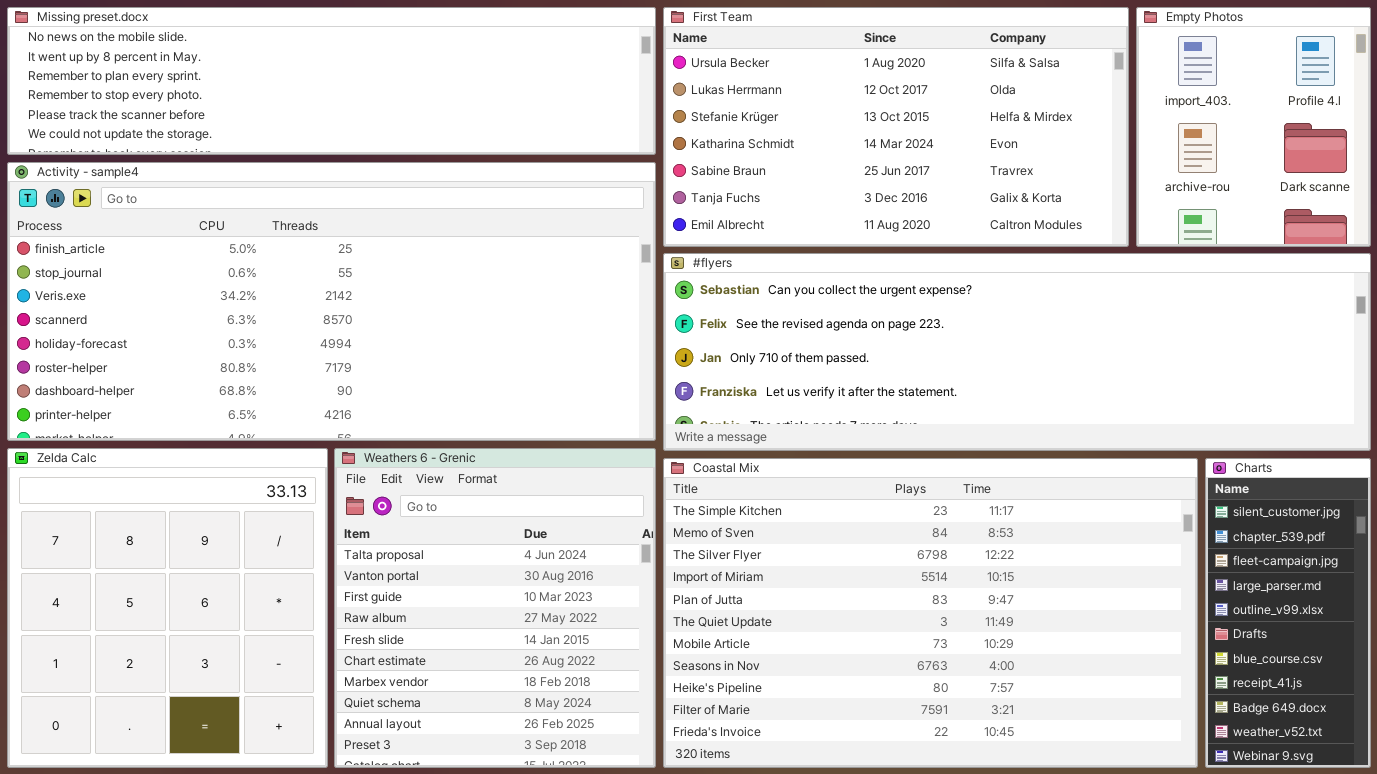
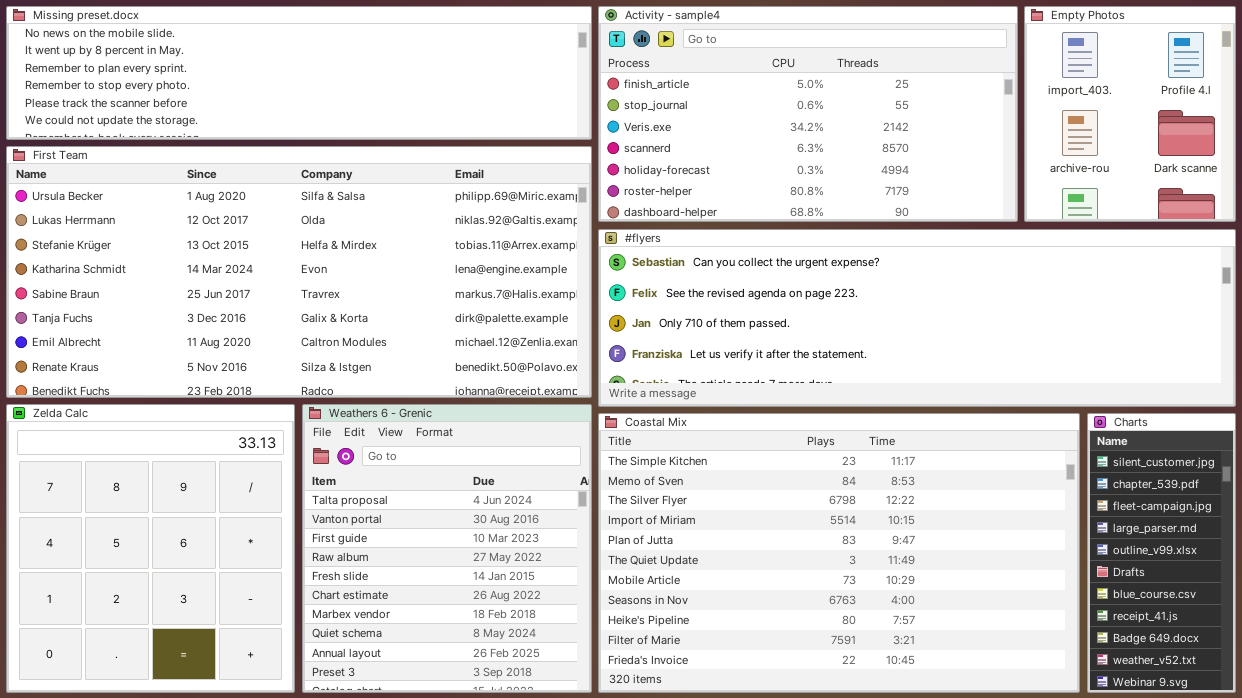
First Team: [663,7,1129,247] -> [6,146,592,398], moved, resized
Activity - sample4: [7,162,656,441] -> [598,6,1018,222], moved, resized

